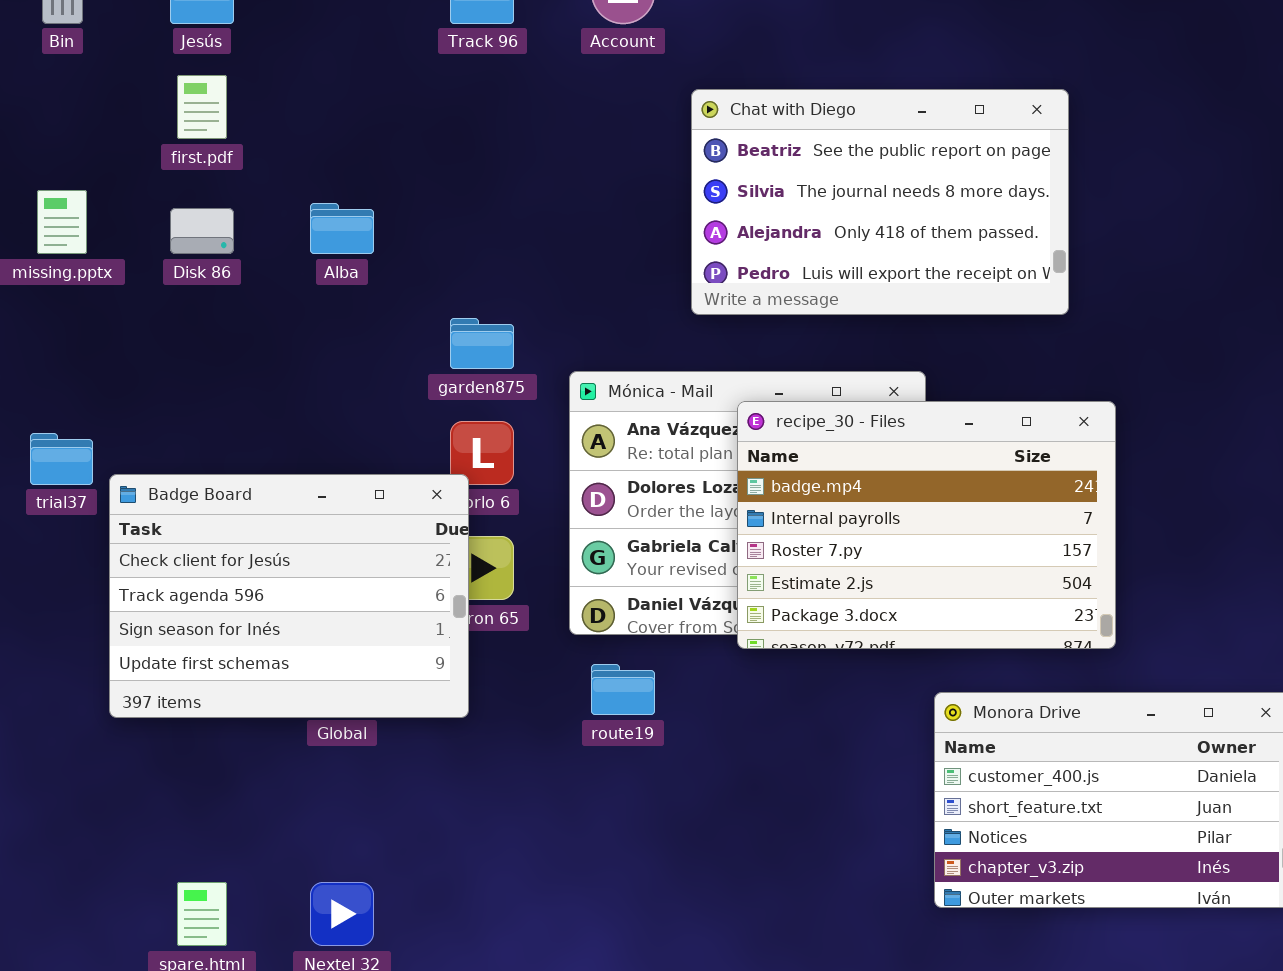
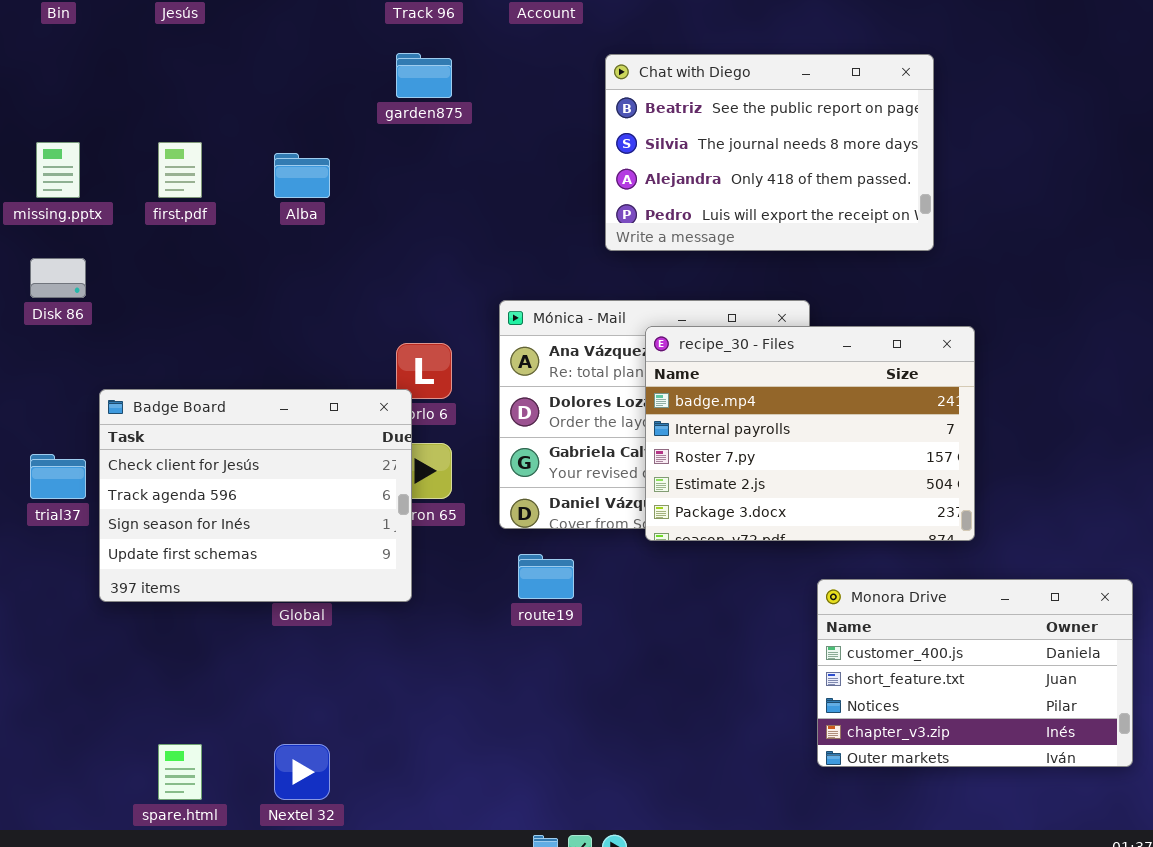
first.pdf: [177,75,227,139] -> [158,142,202,198], moved
Disk 86: [170,208,234,254] -> [30,258,86,298], moved
garden875: [450,318,514,369] -> [396,53,452,98], moved
trial37: [30,433,93,485] -> [30,454,86,499], moved

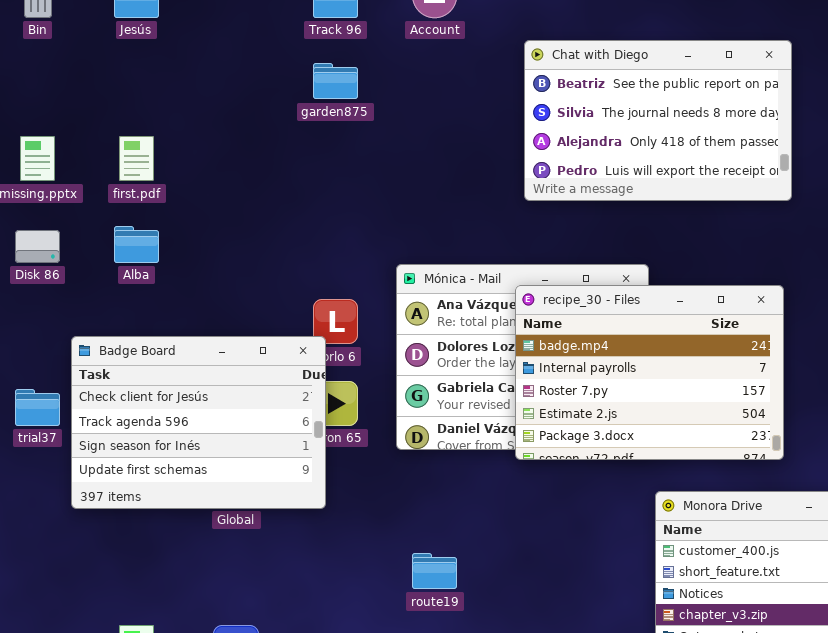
Chat with Diego: [605,54,934,251] -> [524,40,792,201], moved
Alba: [274,153,330,198] -> [114,226,159,263], moved
route19: [518,554,574,599] -> [412,553,457,589], moved

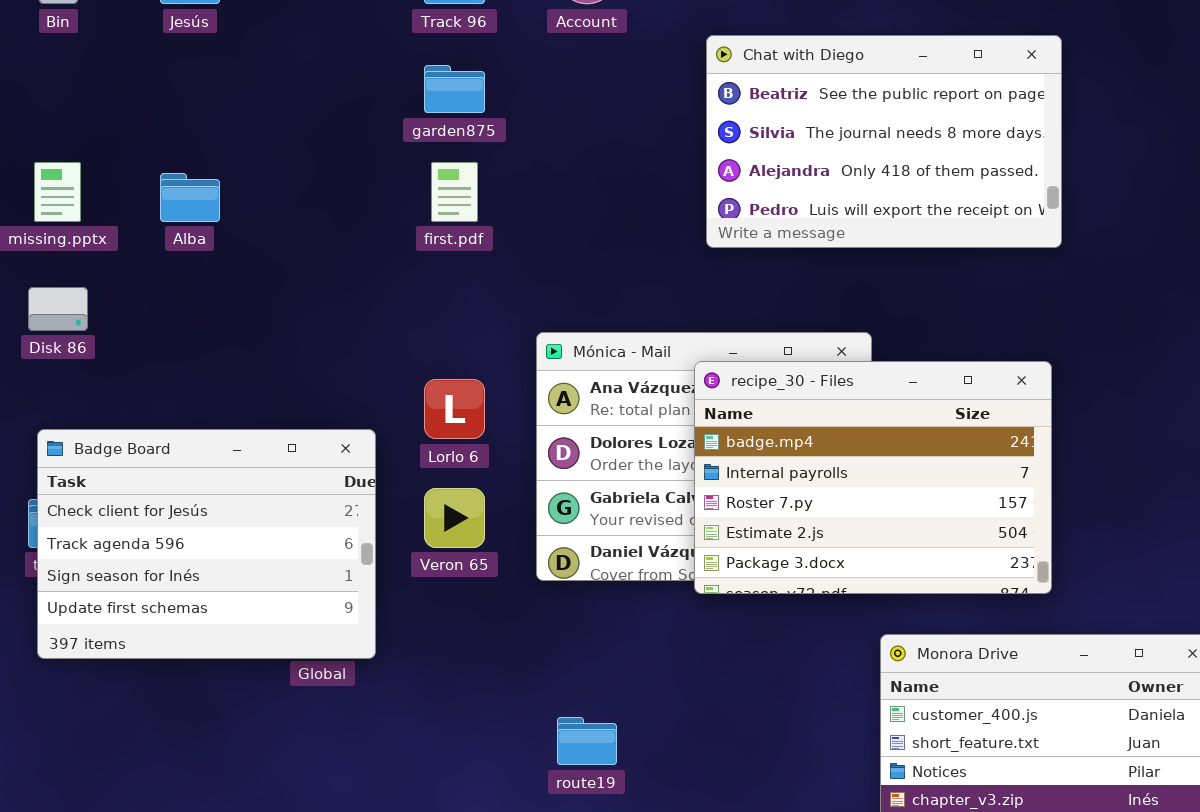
first.pdf: [119,136,154,181] -> [431,162,478,222], moved
Alba: [114,226,159,263] -> [160,173,220,222], moved
Badge Board: [71,336,326,509] -> [37,429,376,659], moved

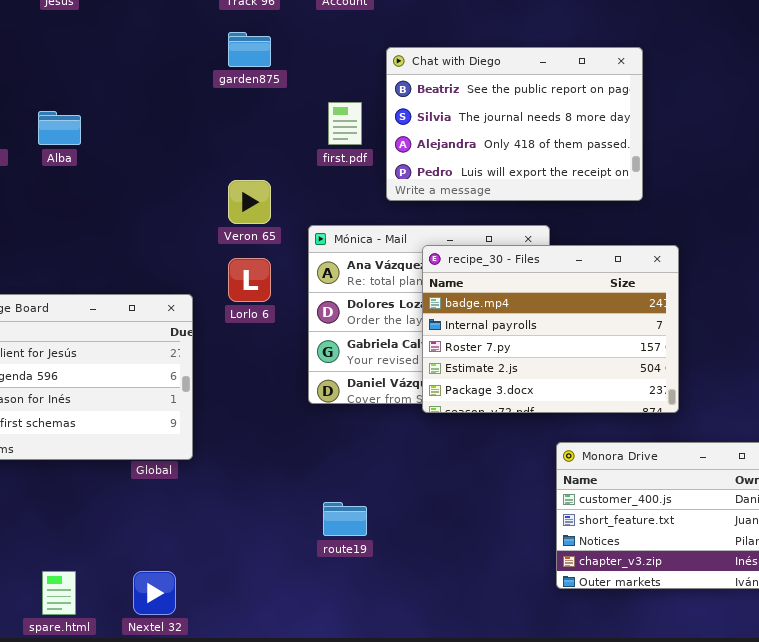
Chat with Diego: [706,35,1062,248] -> [386,47,643,201], moved
first.pdf: [431,162,478,222] -> [328,102,362,145], moved
Veron 65: [424,488,485,548] -> [228,180,271,224], moved

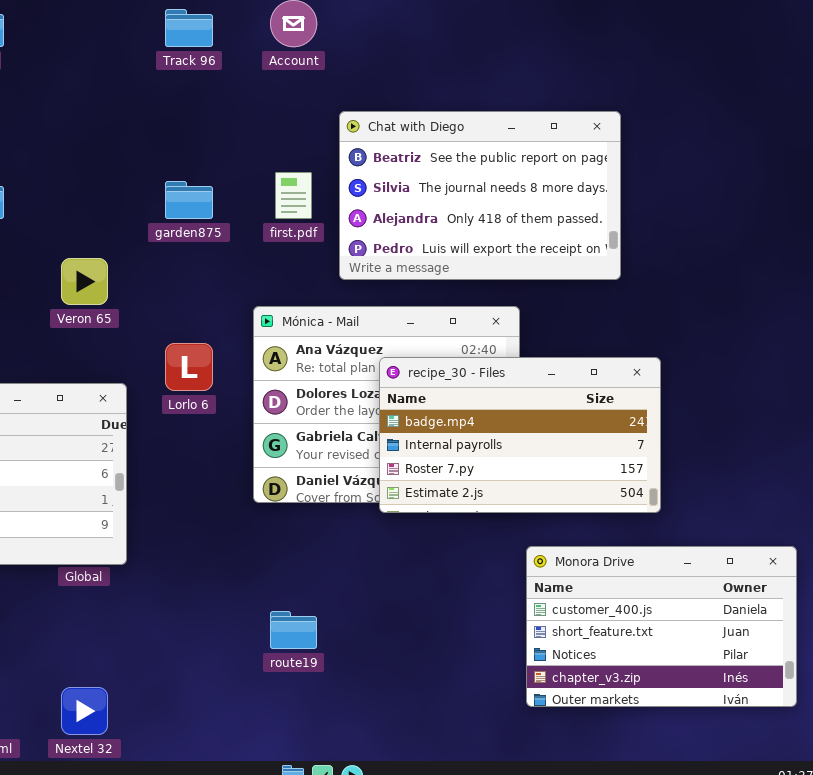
garden875: [228,32,271,67] -> [165,181,213,219], moved
Veron 65: [228,180,271,224] -> [61,258,108,305], moved
recipe_30 - Files: [422,245,679,413] -> [379,357,661,513], resized

